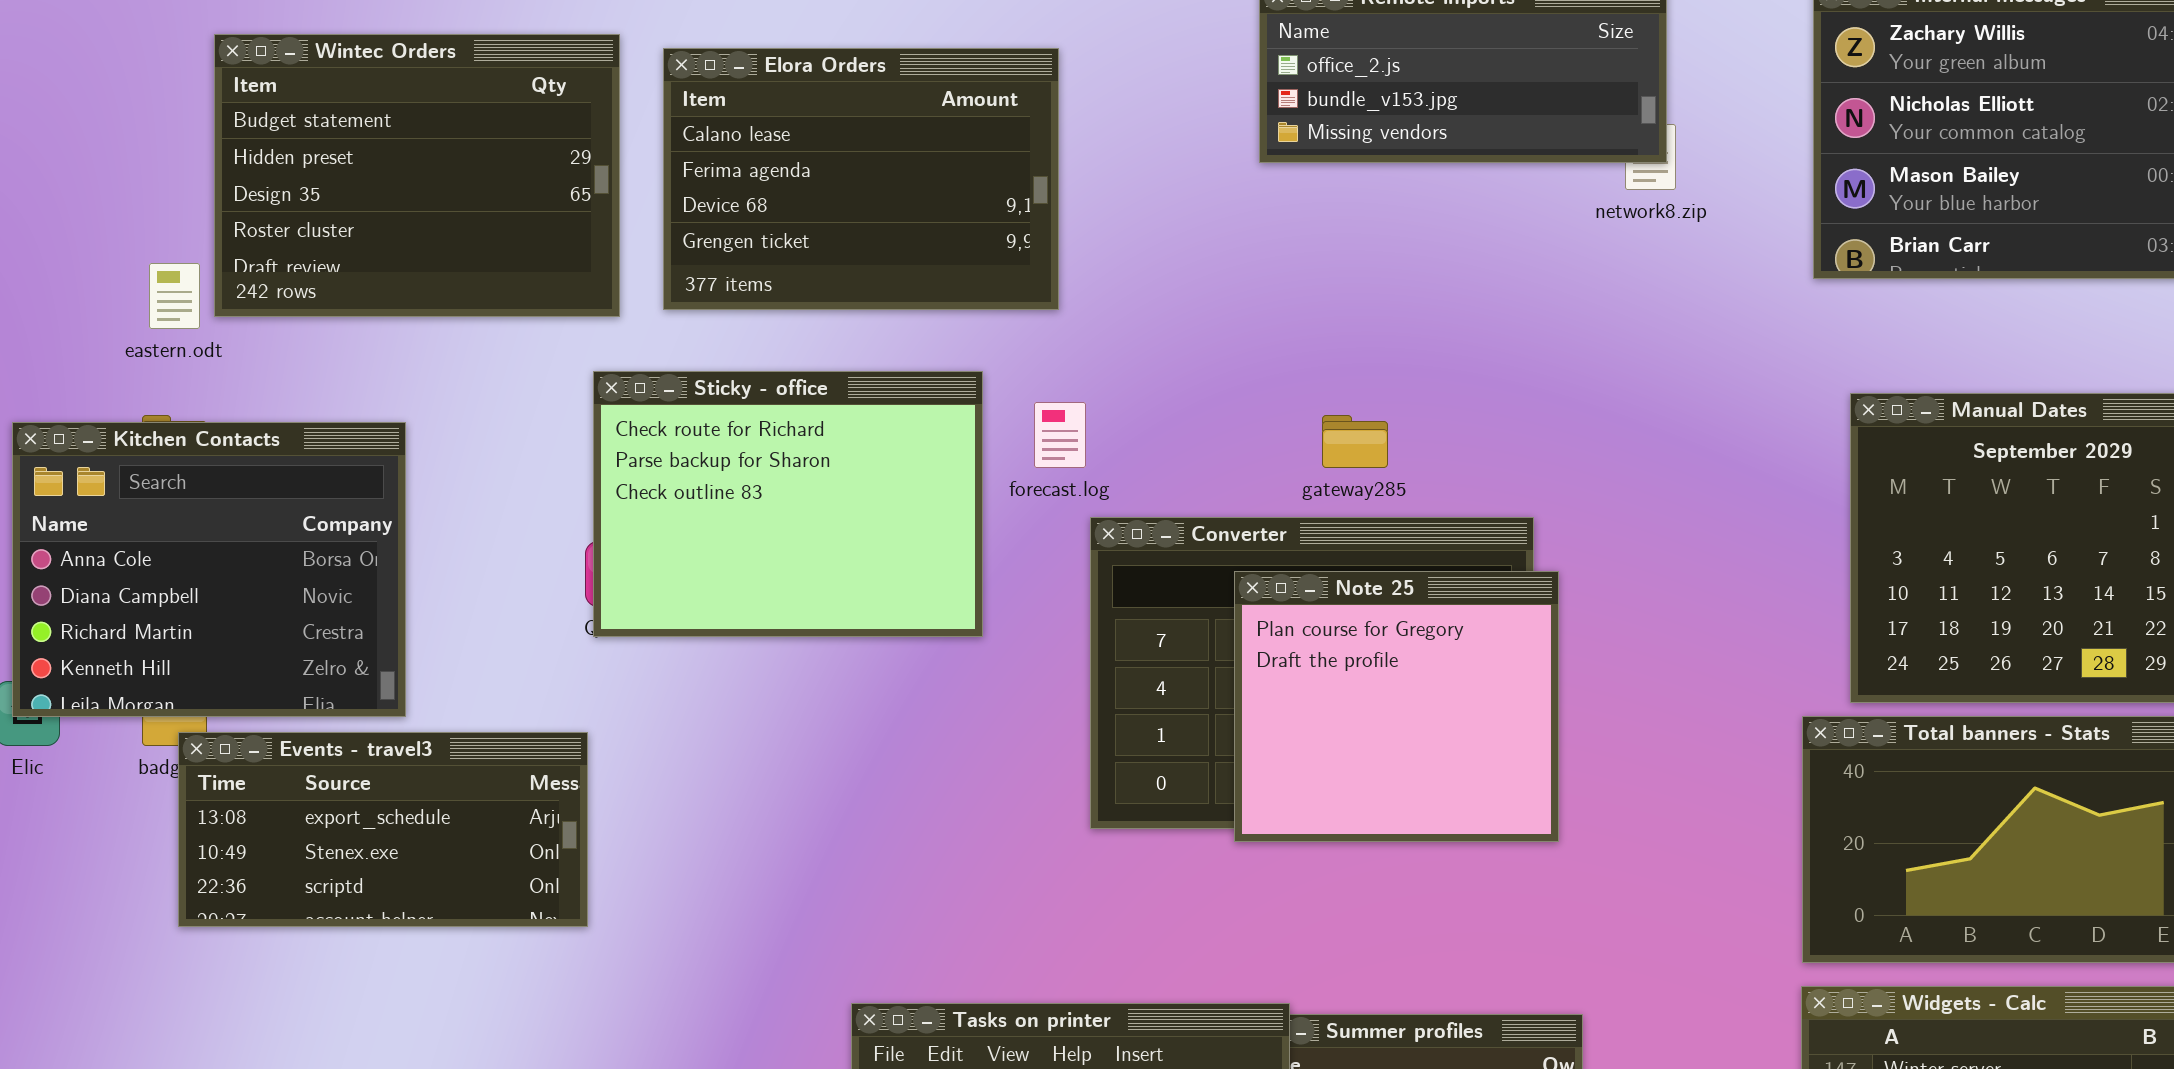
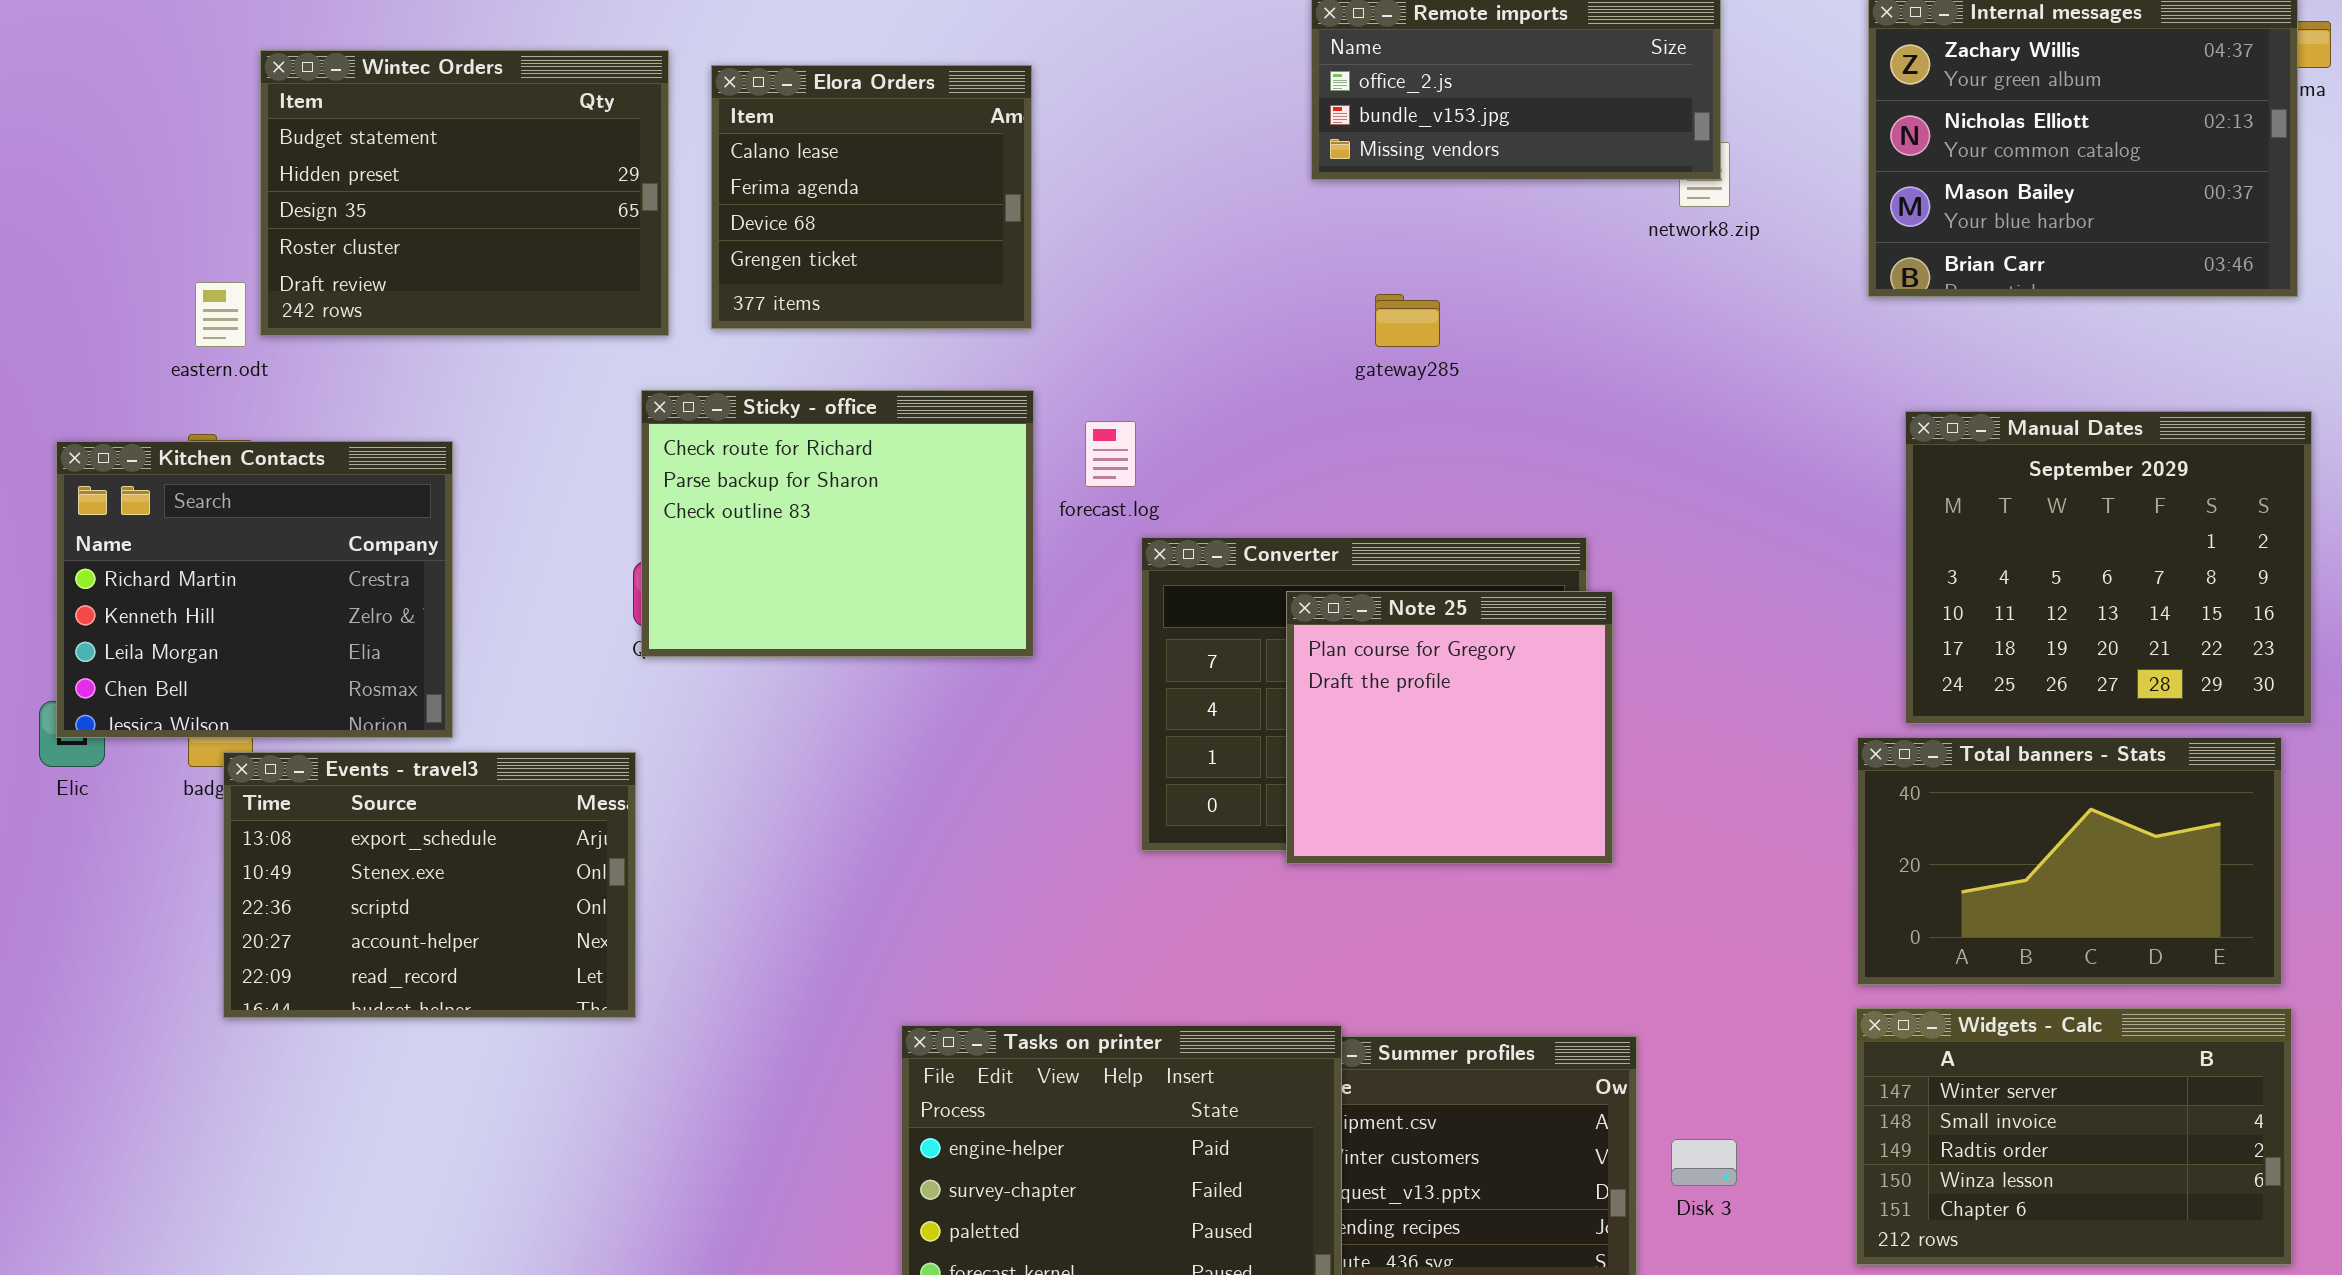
Elora Orders: [663,48,1059,310] -> [711,65,1032,329], resized
gateway285: [1322,415,1388,468] -> [1375,294,1440,347], moved
Kitchen Contacts: [12,422,406,717] -> [56,441,453,738], scrolled down 2 rows
Events - travel3: [178,732,588,927] -> [223,752,636,1018], resized

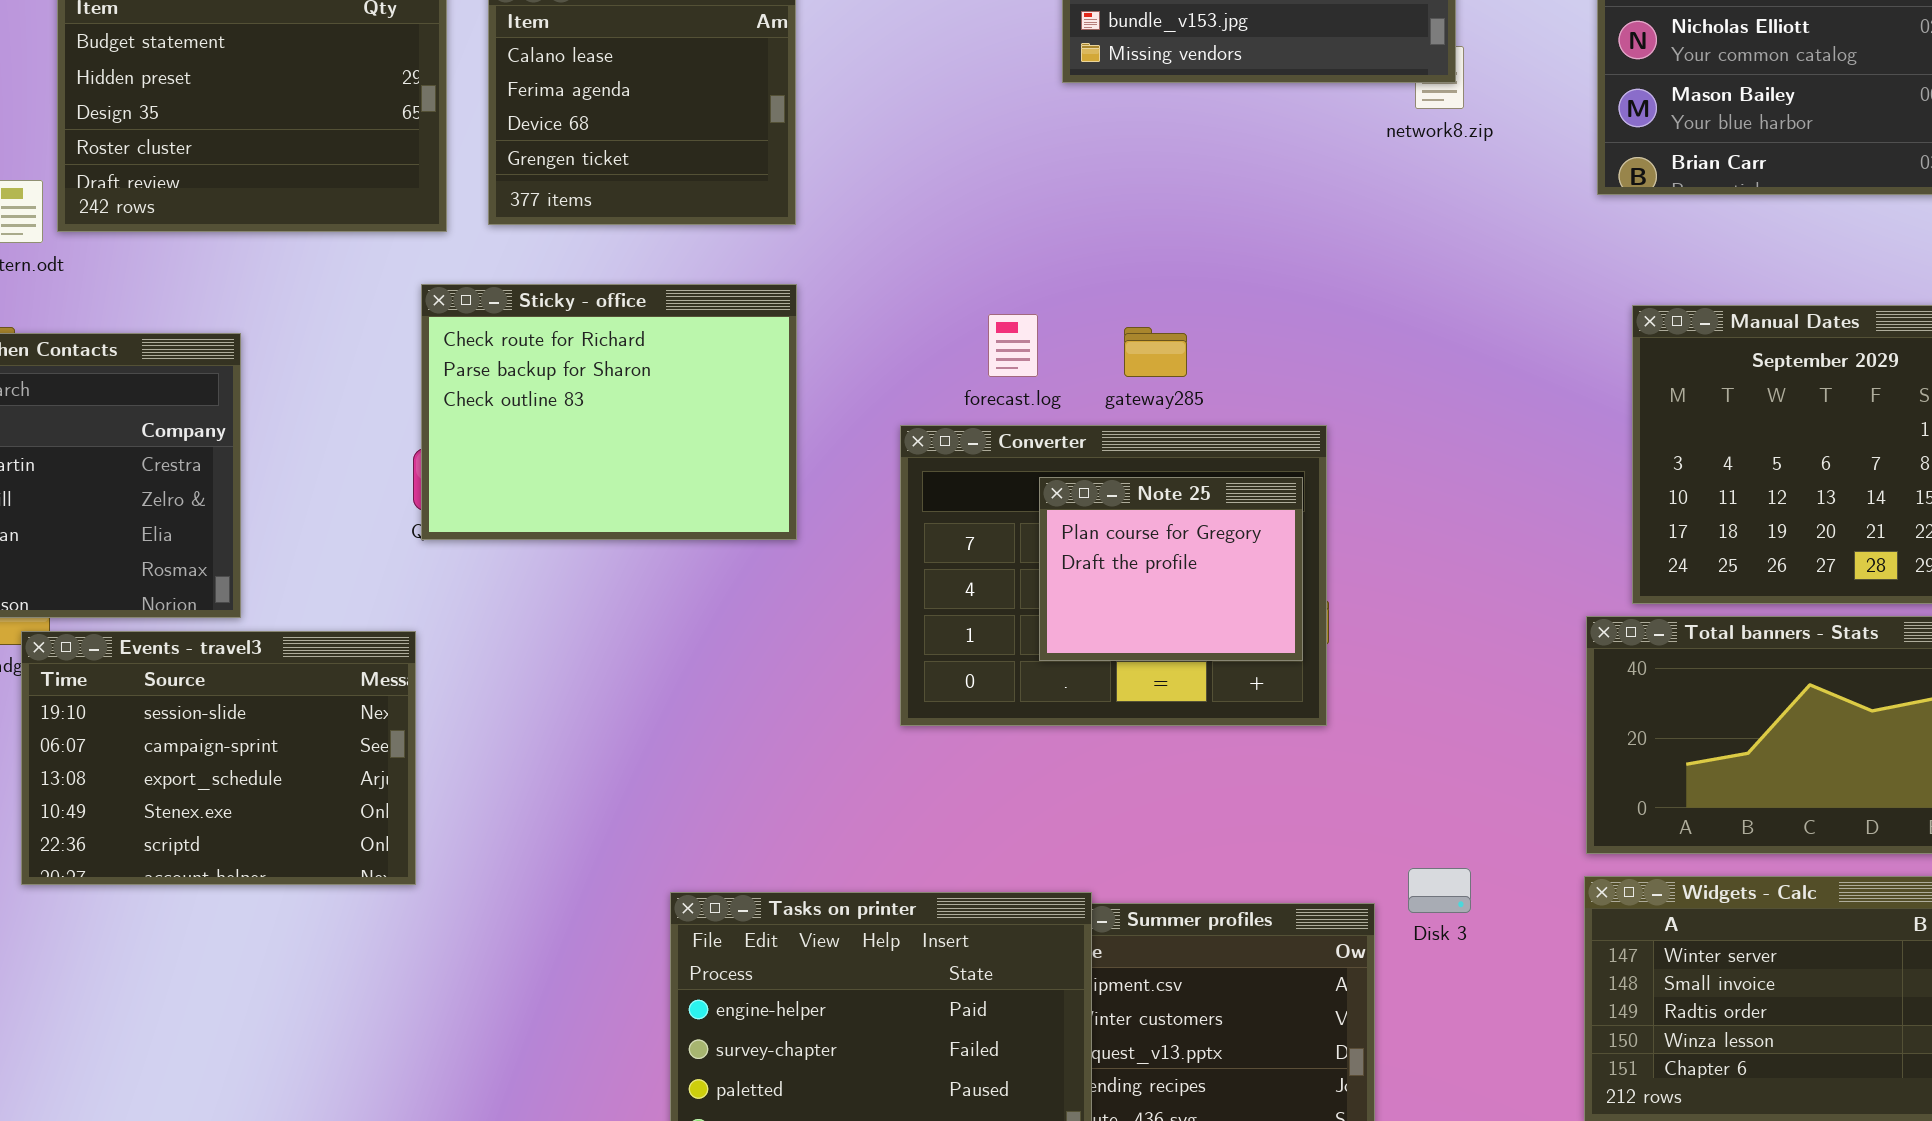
gateway285: [1375,294,1440,347] -> [1124,327,1187,377], moved
forecast.log: [1085,421,1136,487] -> [988,314,1038,377], moved
Note 25: [1286,591,1613,864] -> [1039,477,1303,661], resized
Events - travel3: [223,752,636,1018] -> [21,631,416,885], scrolled up 2 rows
Disk 3: [1671,1139,1737,1186] -> [1408,868,1471,913], moved

